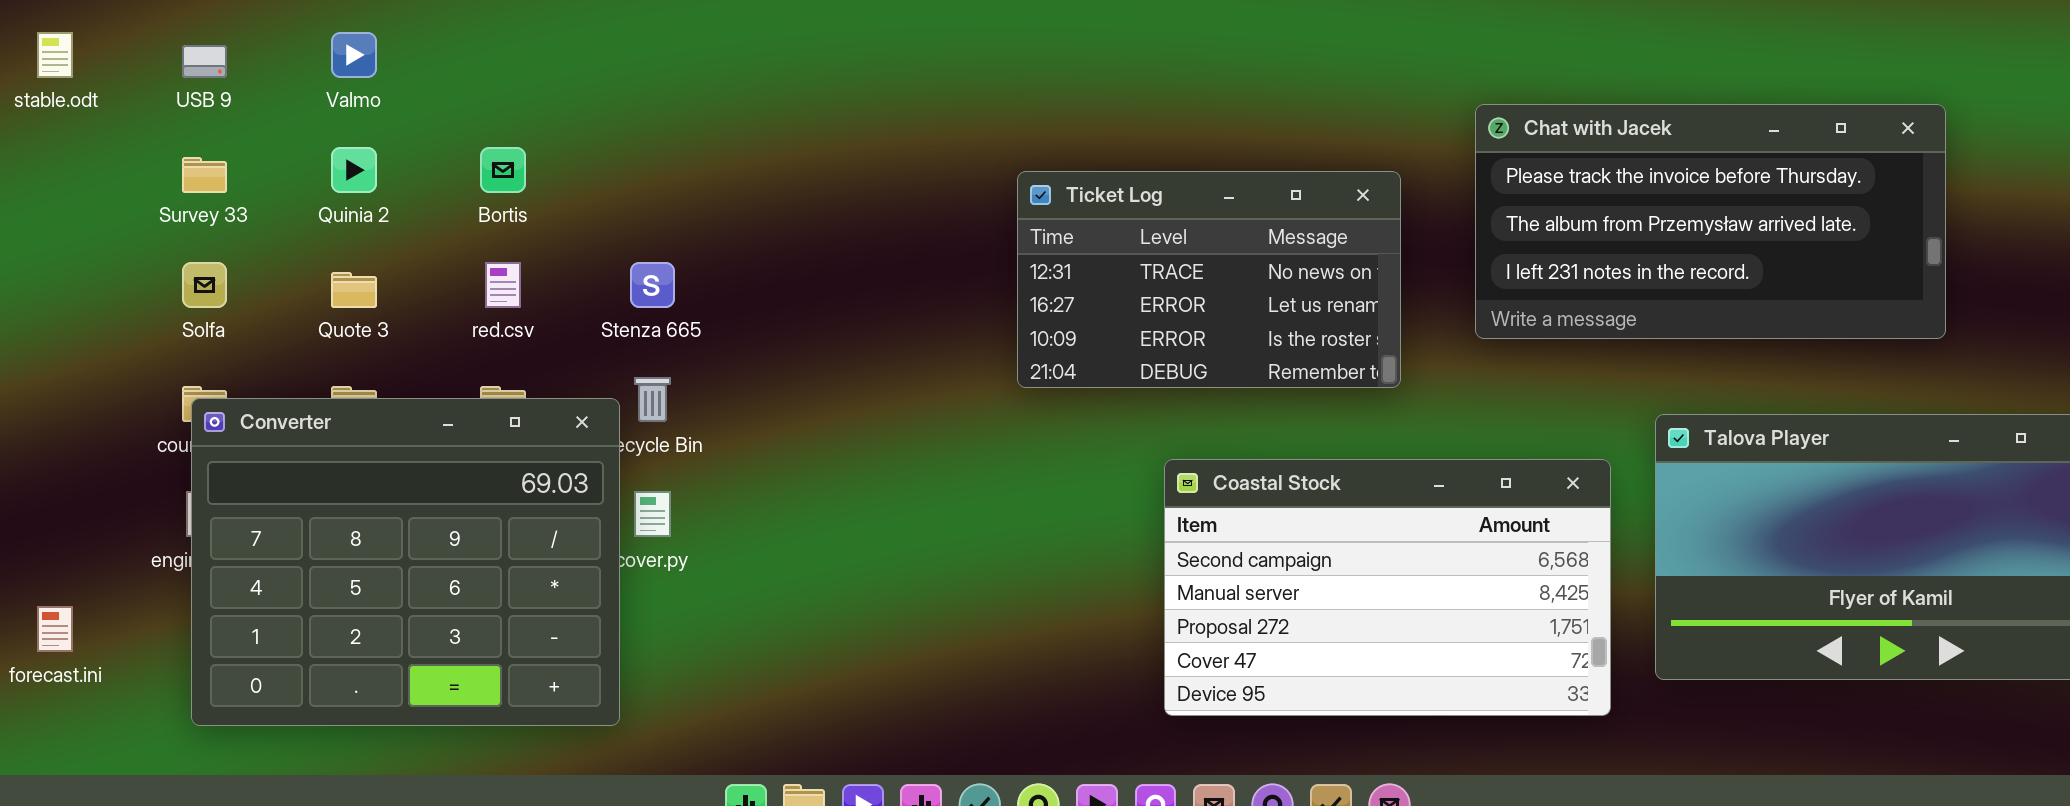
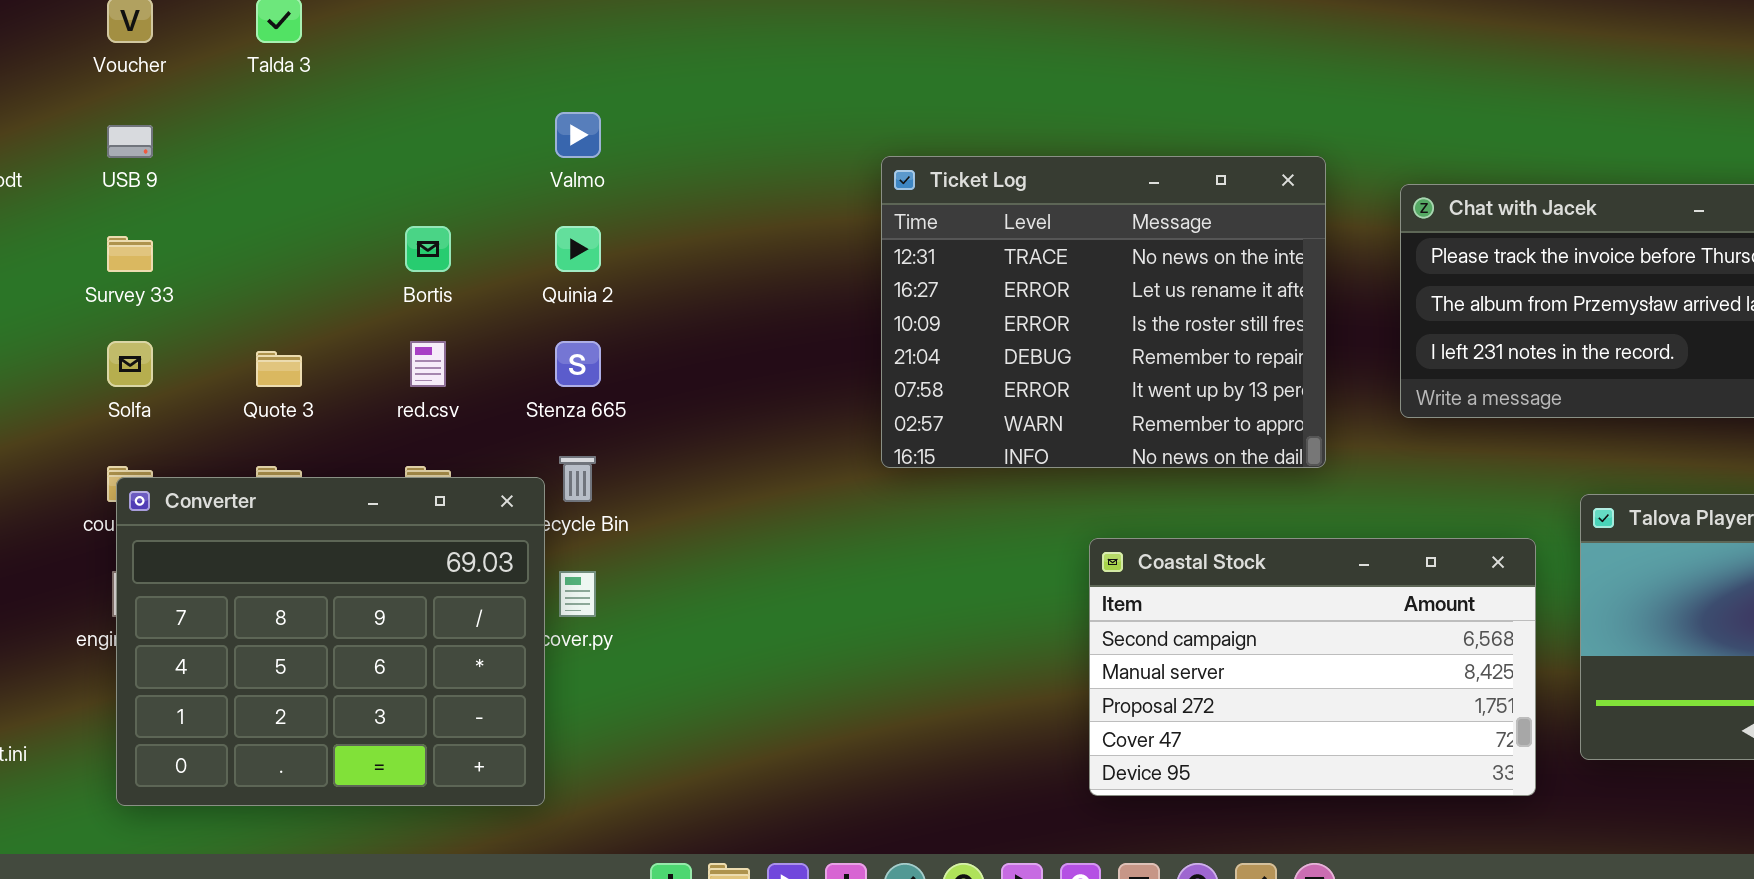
Valmo: [331,32,377,78] -> [555,112,601,158], moved
Quinia 2: [331,147,377,193] -> [555,226,601,272], moved
Ticket Log: [1017,171,1401,388] -> [881,156,1326,468], resized

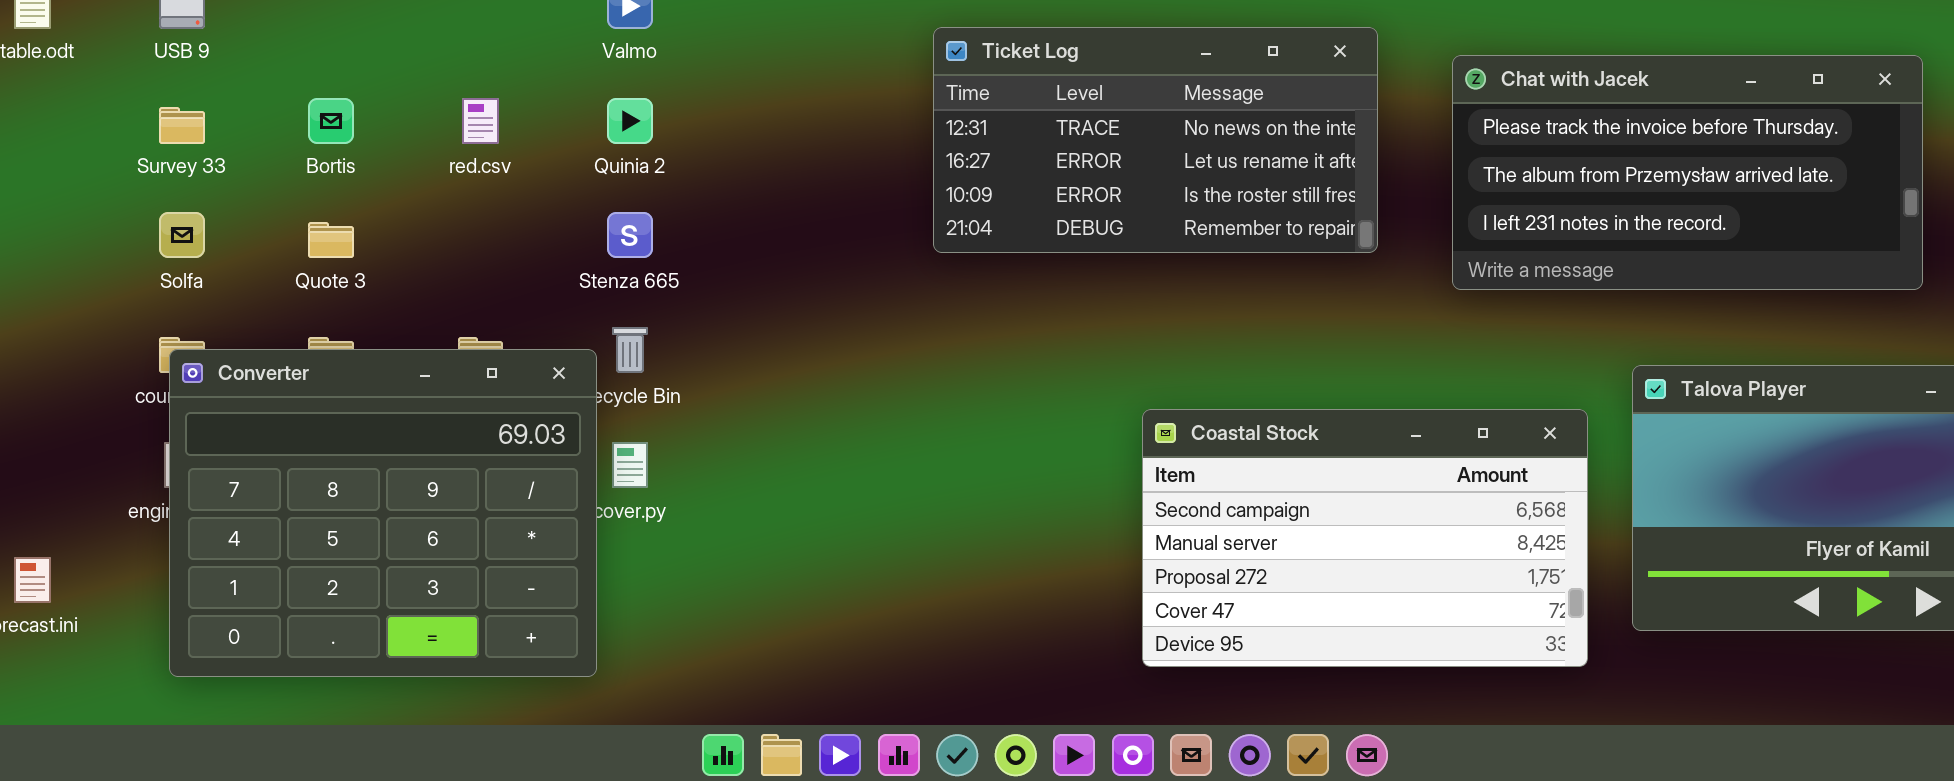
Ticket Log: [881,156,1326,468] -> [933,27,1378,253], resized
Bortis: [405,226,451,272] -> [308,98,354,144], moved
red.csv: [410,341,446,387] -> [462,98,499,144], moved

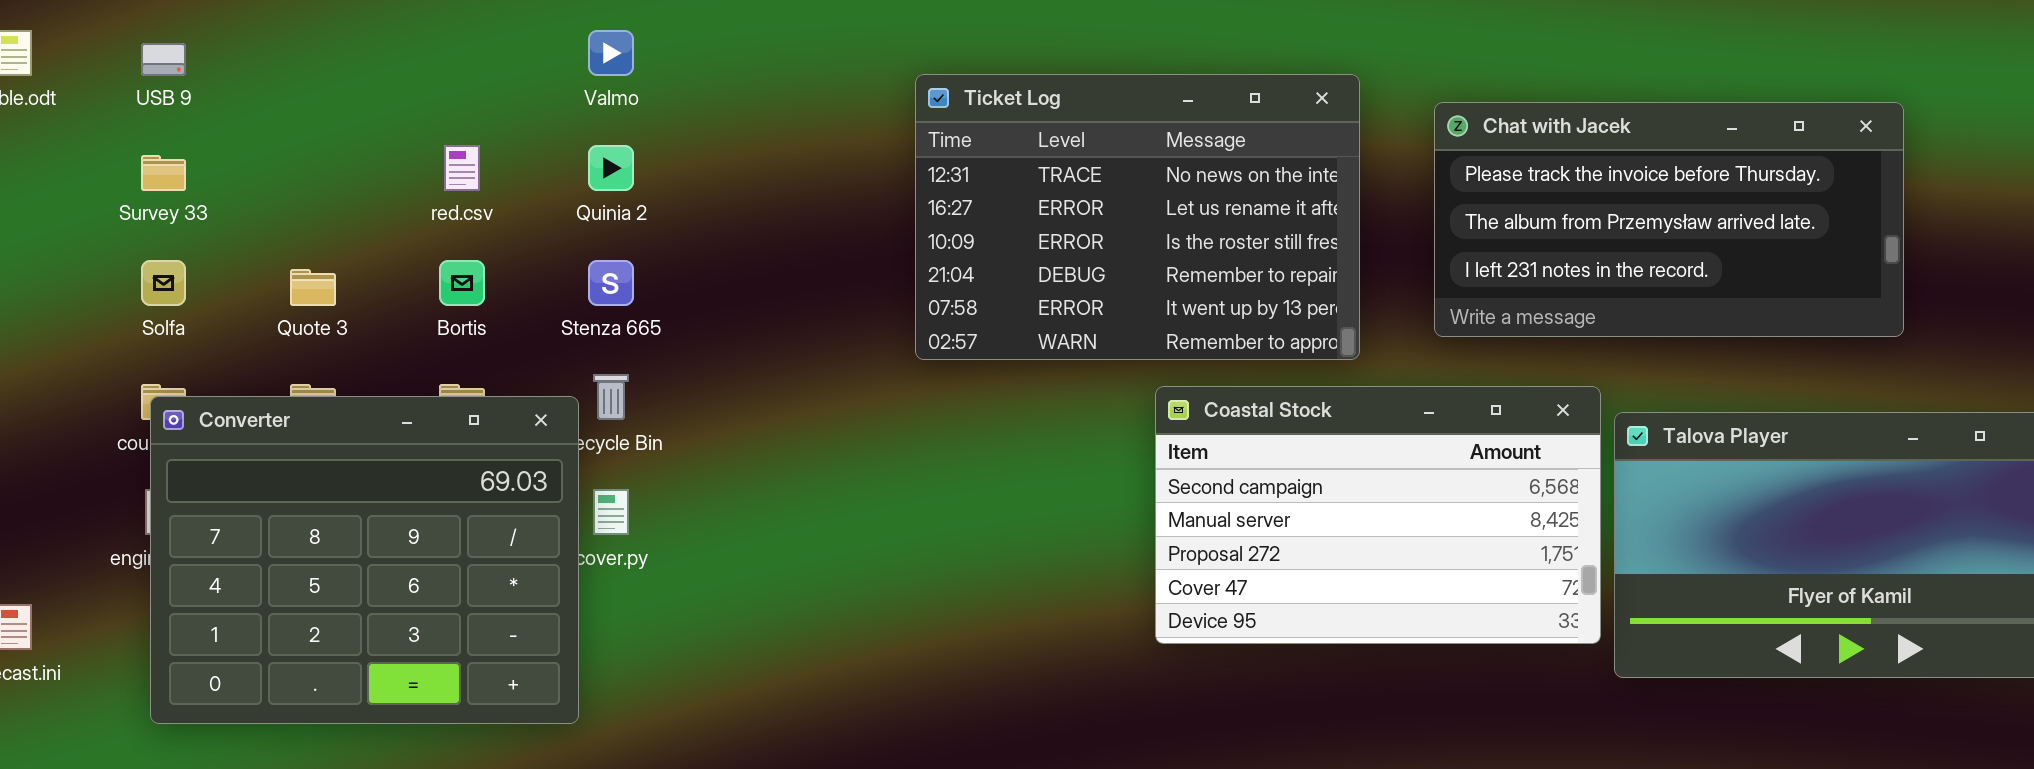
Ticket Log: [933,27,1378,253] -> [915,74,1360,360], resized
Bortis: [308,98,354,144] -> [439,260,485,306], moved
Coastal Stock: [1142,409,1588,667] -> [1155,386,1601,644], moved

